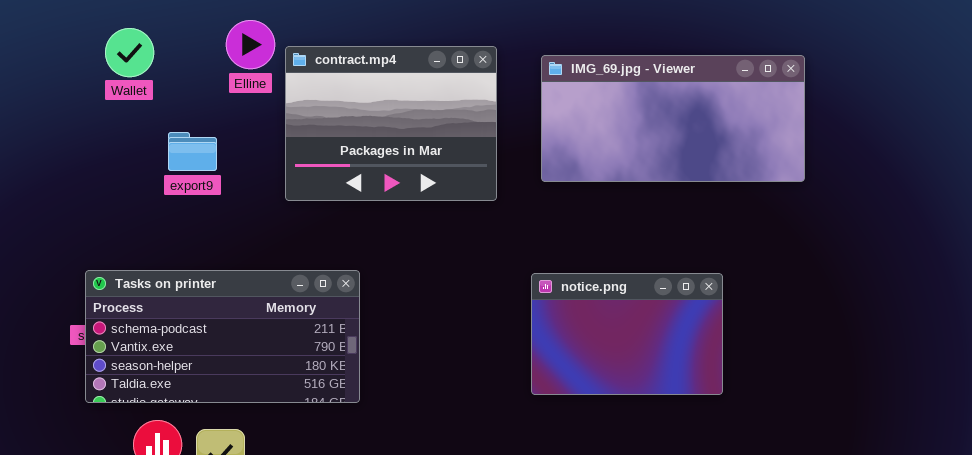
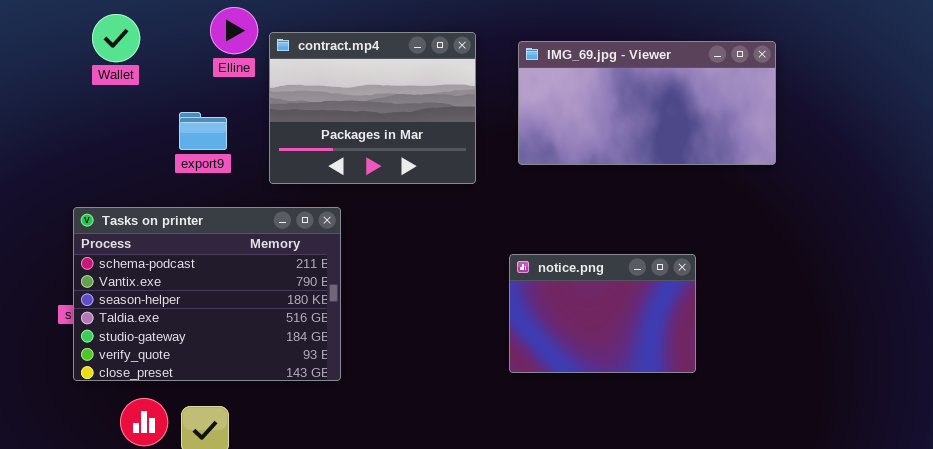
export9: [168,132,217,171] -> [179,112,227,150], moved
Tasks on printer: [85,270,360,403] -> [73,207,341,381], resized

